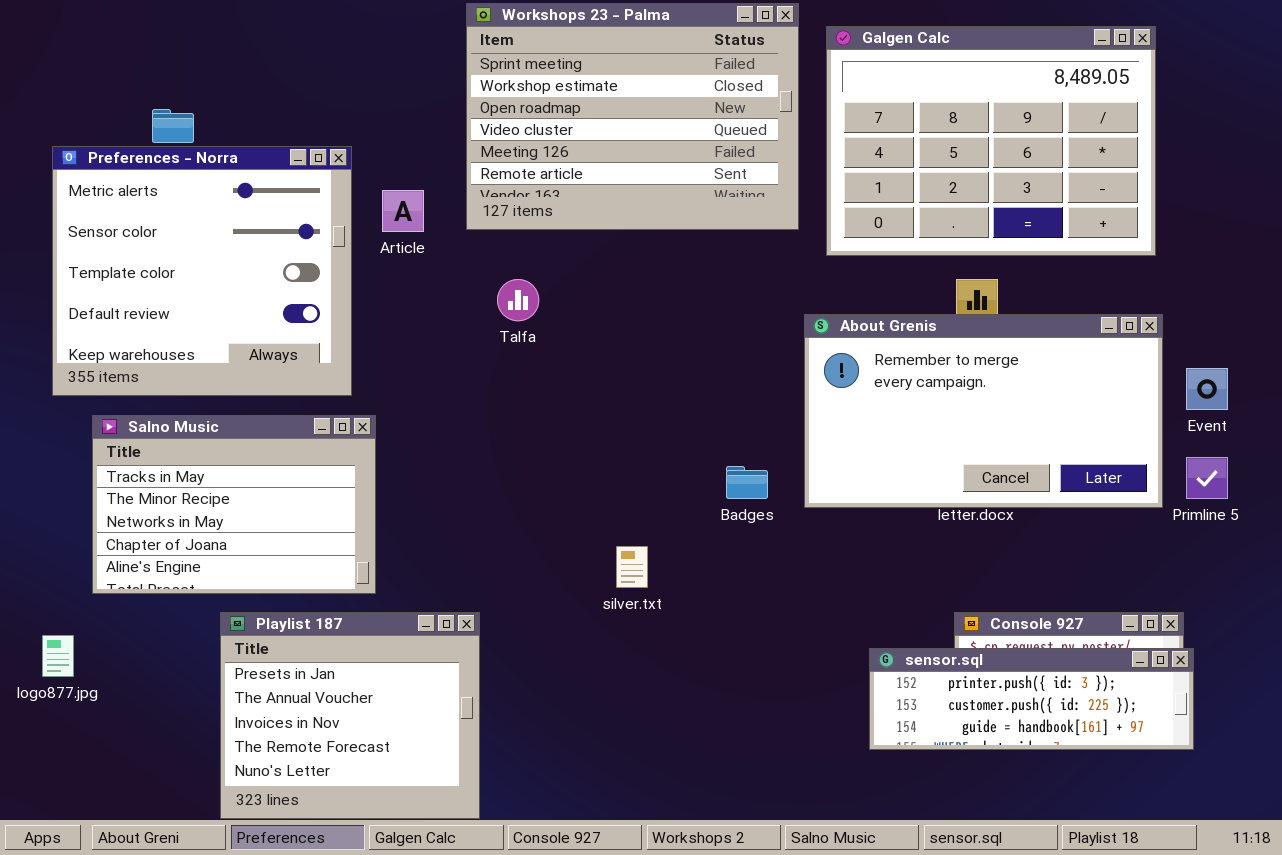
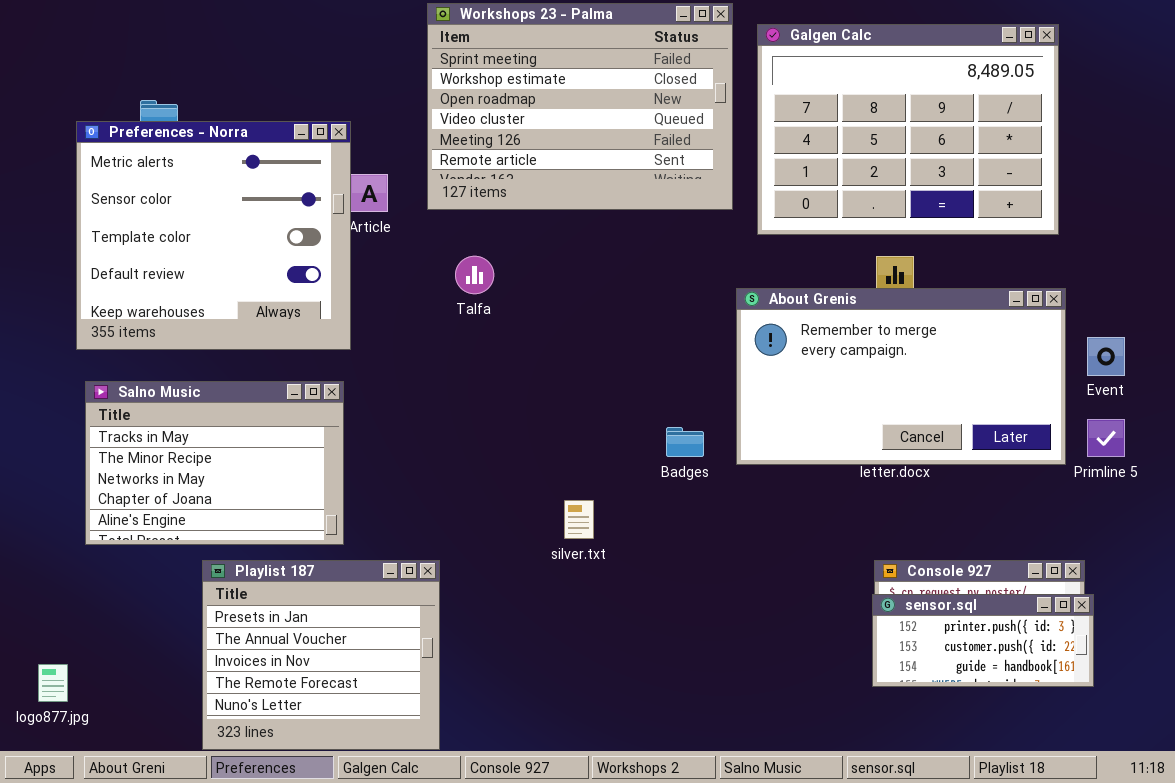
Preferences - Norra: [52,146,352,396] -> [76,121,351,350], moved
logo877.jpg: [42,635,74,677] -> [38,664,68,702], moved
sensor.sql: [869,648,1194,750] -> [872,594,1094,687], resized

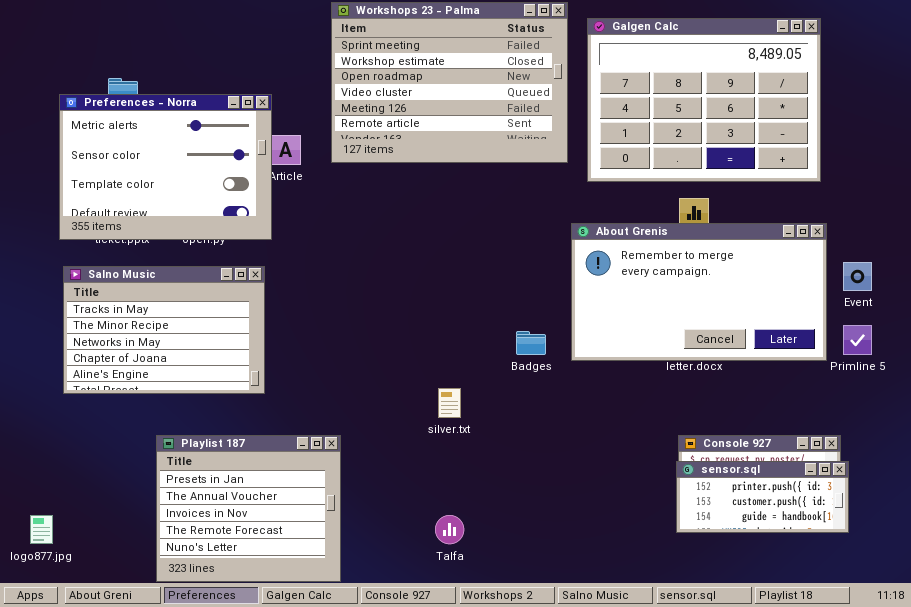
Preferences - Norra: [76,121,351,350] -> [59,94,272,240], resized
Talfa: [455,256,494,294] -> [435,515,464,544], moved
Salno Music: [85,381,344,545] -> [63,266,265,394], moved

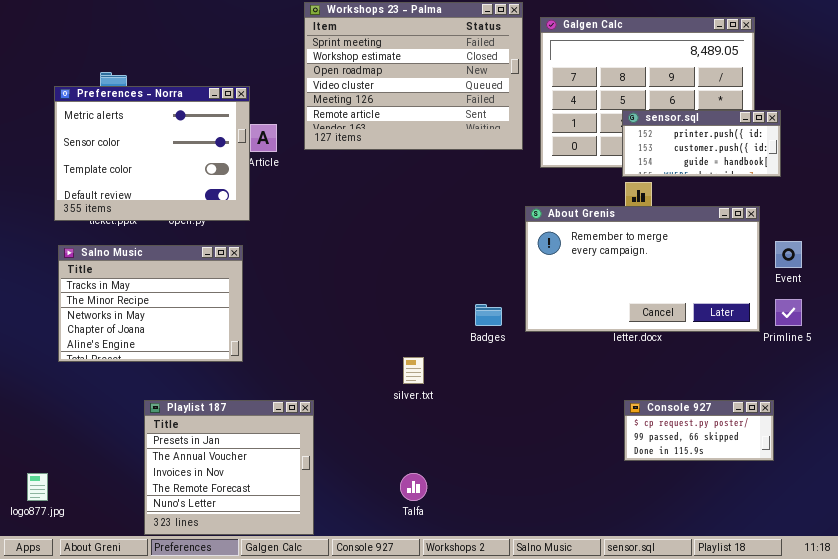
sensor.sql: [676,461,849,533] -> [622,110,781,177], moved

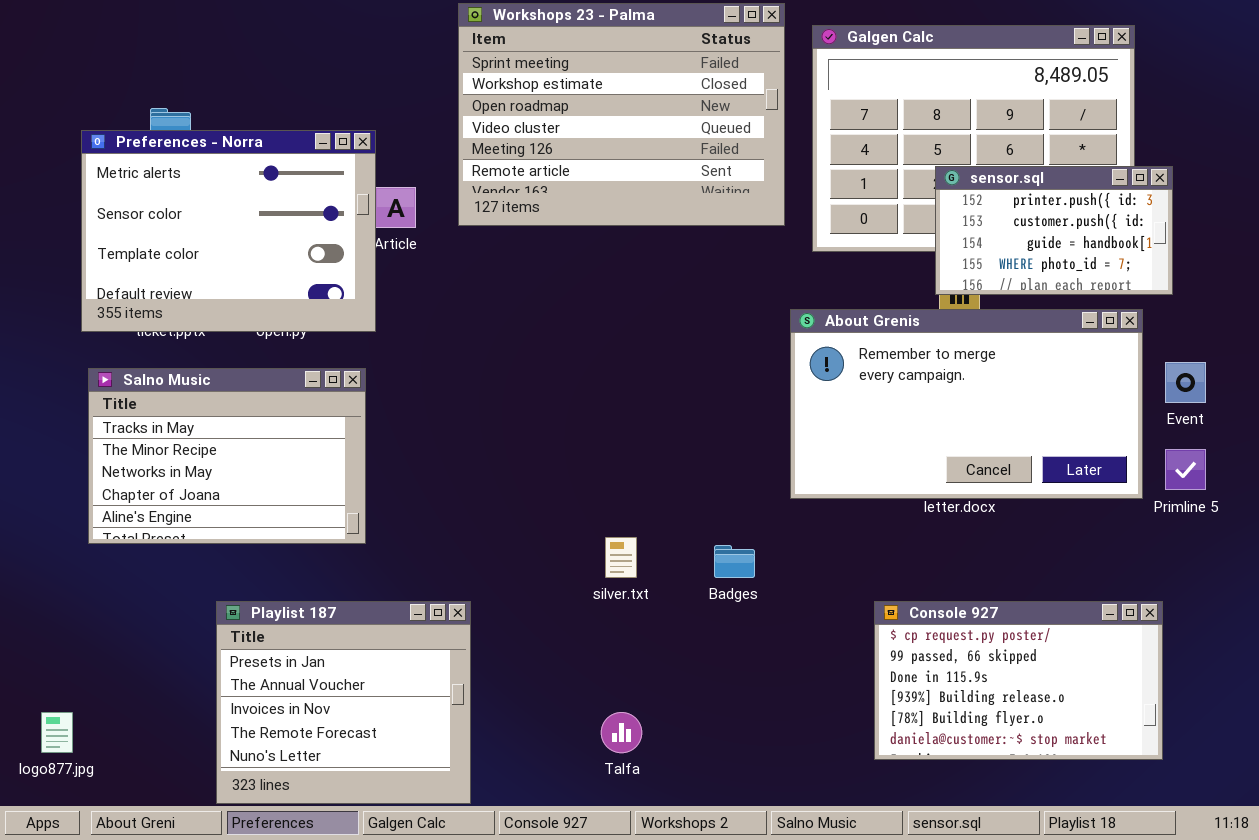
sensor.sql: [622,110,781,177] -> [935,166,1173,295], resized
Badges: [475,304,502,326] -> [714,545,755,578], moved
Console 927: [624,400,774,461] -> [874,601,1163,760], resized

